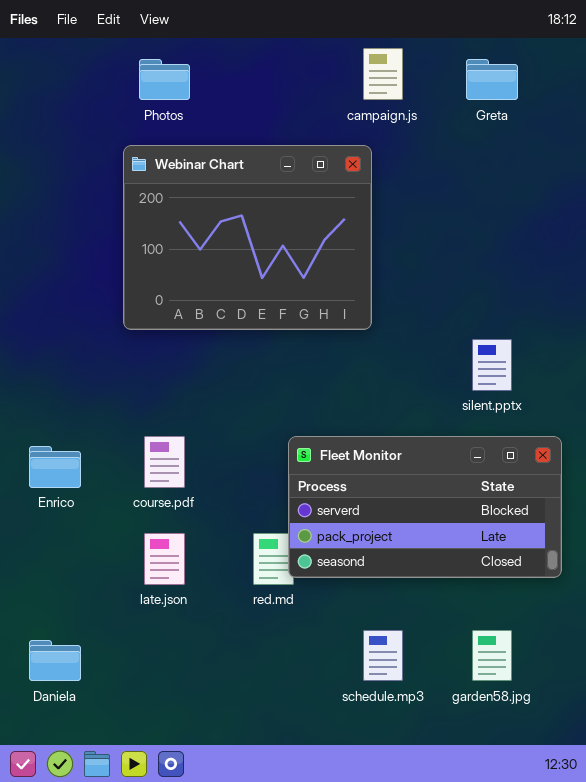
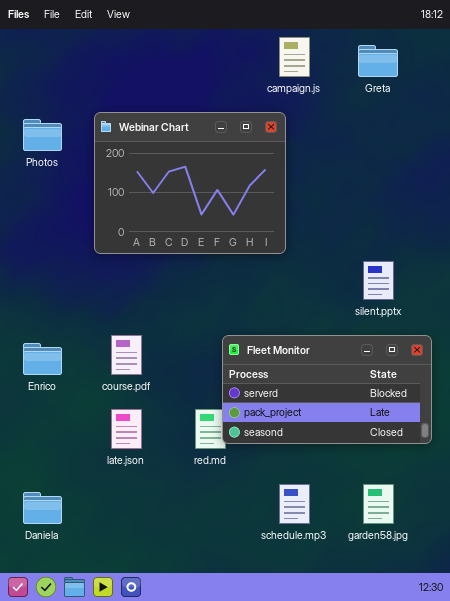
Photos: [139,59,190,100] -> [23,119,62,151], moved

